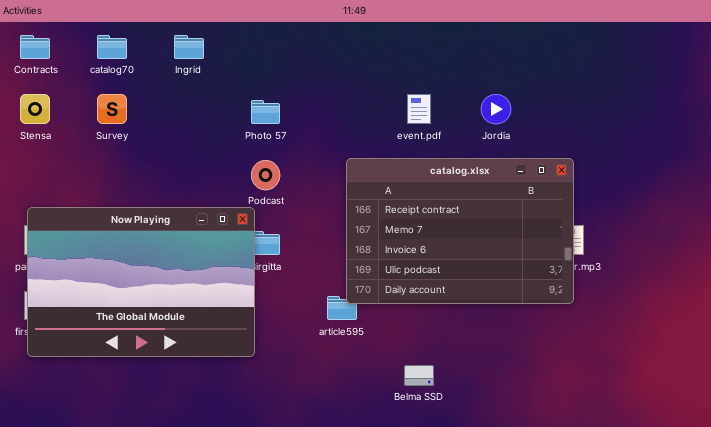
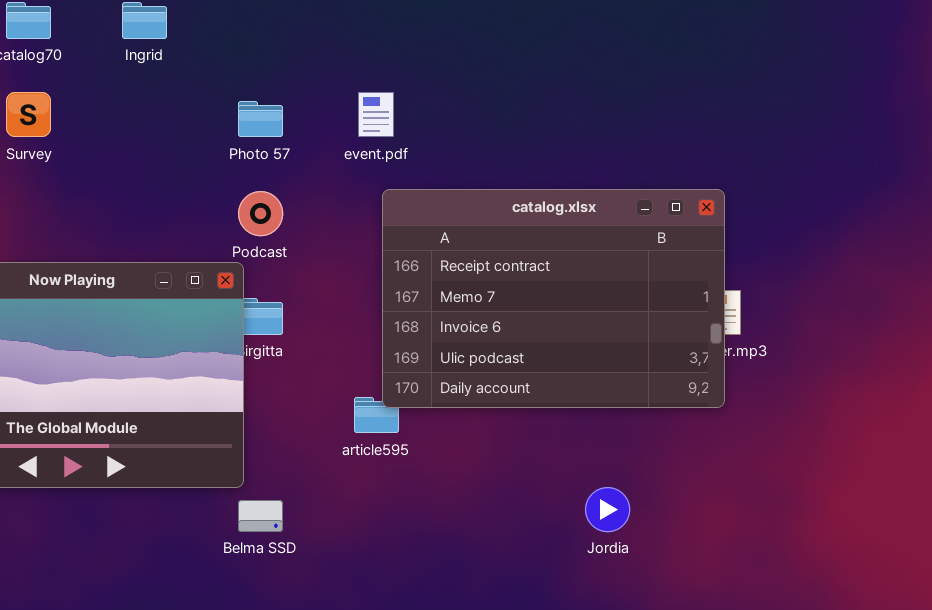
event.pdf: [407,94,431,124] -> [358,92,394,137], moved
Jordia: [481,94,511,124] -> [585,487,630,532], moved
Belma SSD: [404,365,434,386] -> [238,500,283,532], moved

